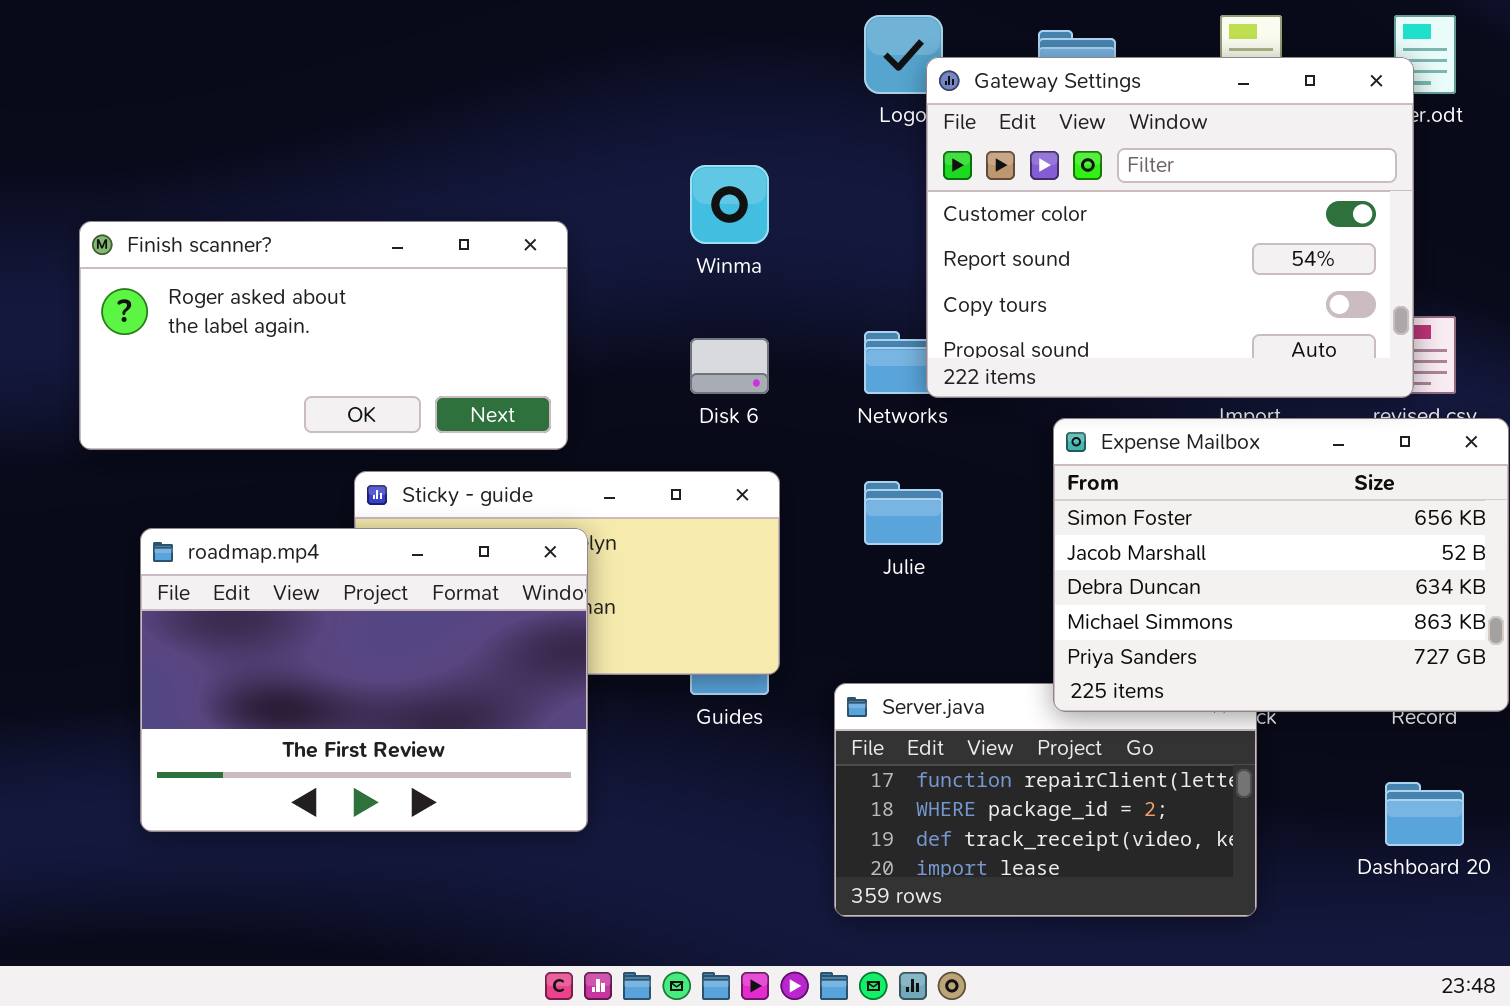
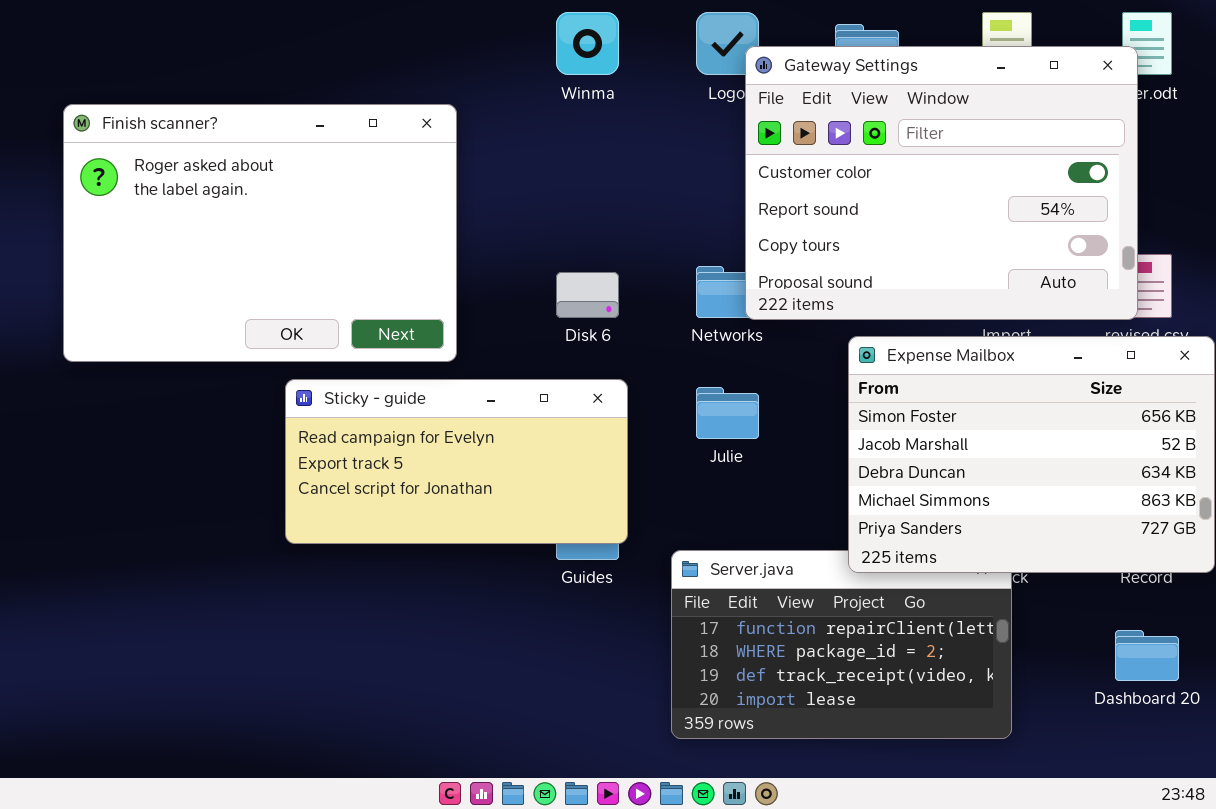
Winma: [690,165,769,244] -> [556,12,619,75], moved
Finish scanner?: [79,221,568,450] -> [63,104,457,362], resized
roadmap.mp4: [140,528,588,832] -> none, closed

